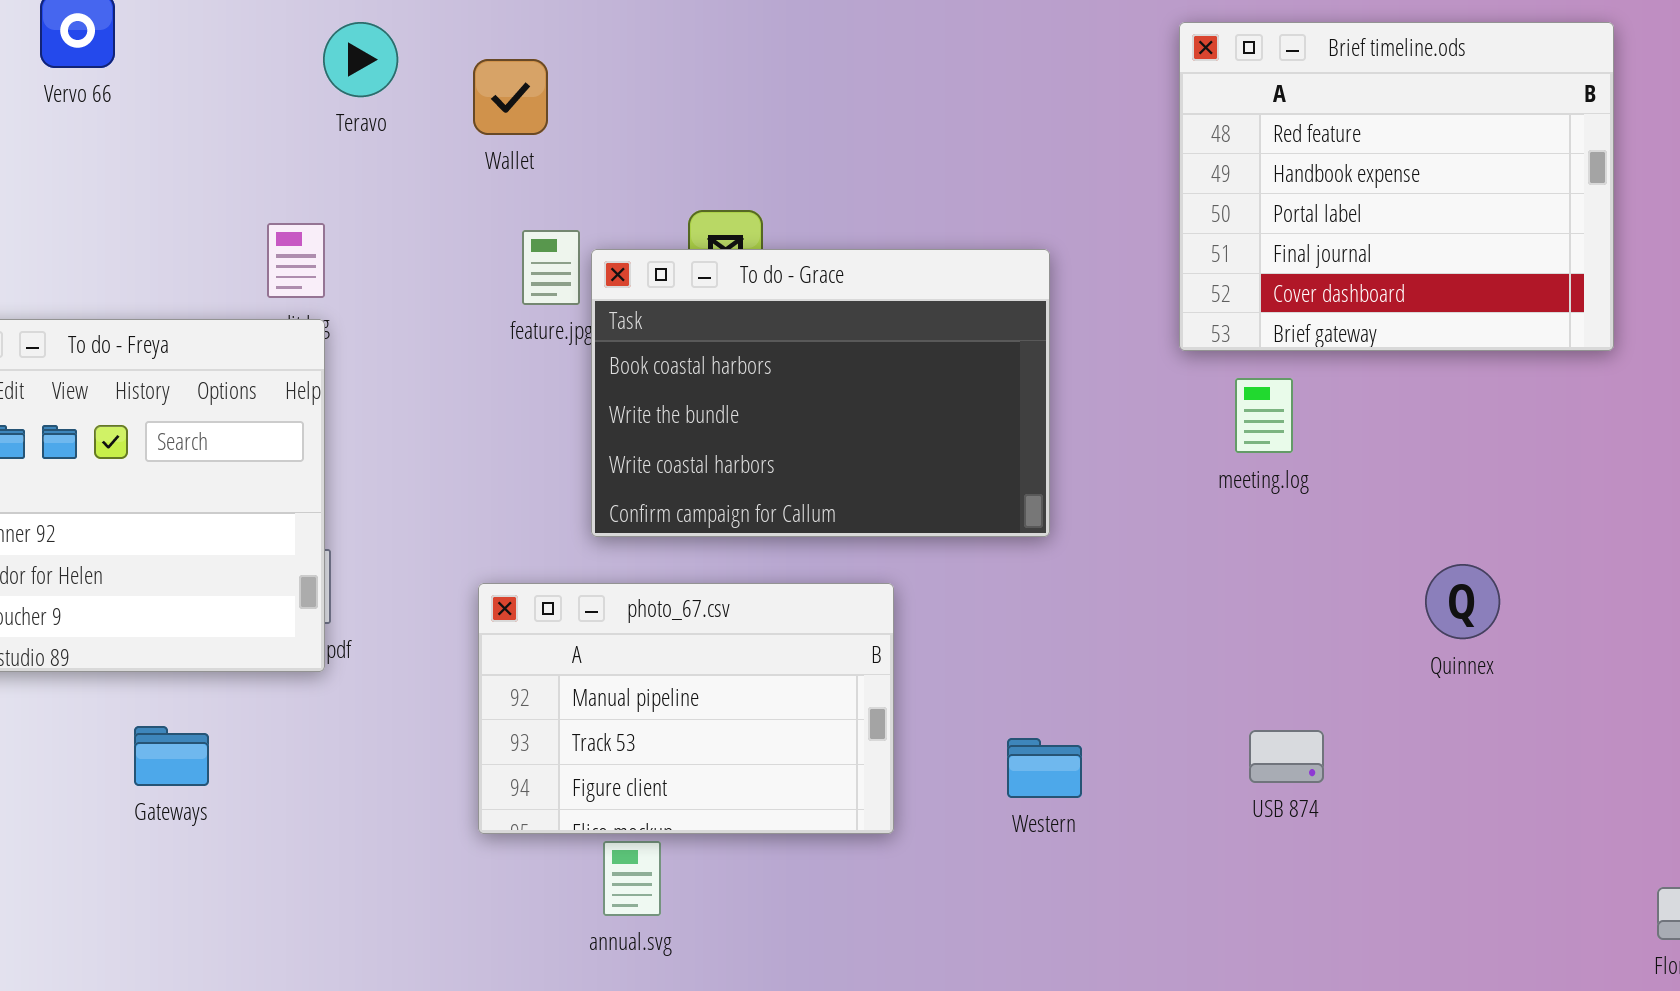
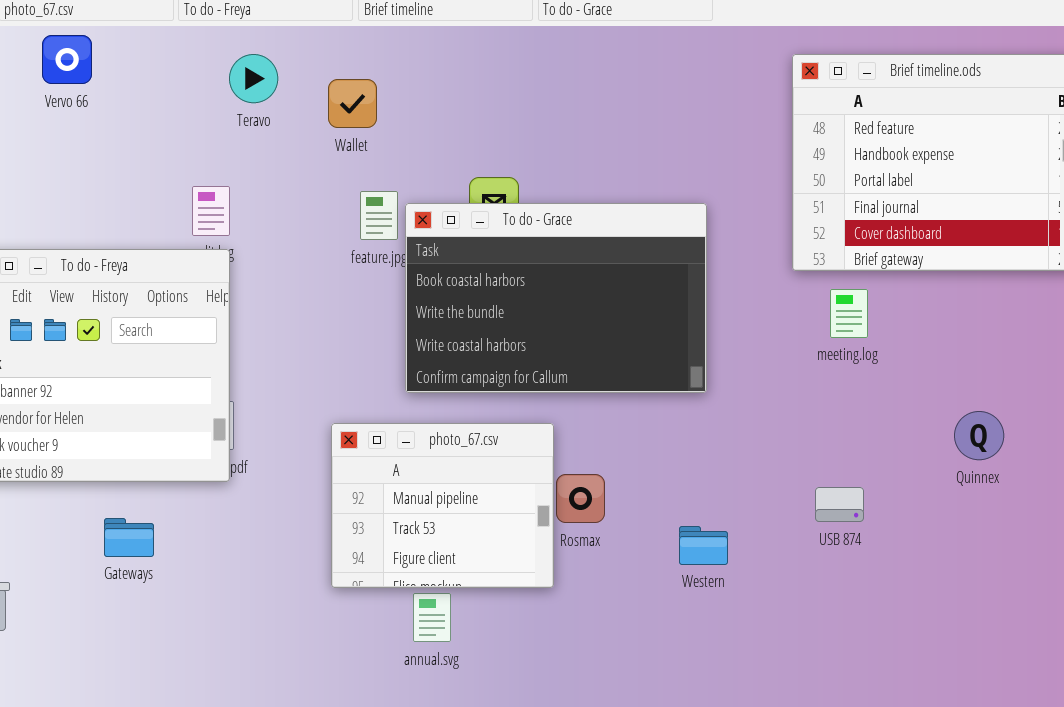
photo_67.csv: [478,583,894,834] -> [331,423,554,588], resized
USB 874: [1249,730,1324,783] -> [815,487,864,522], moved

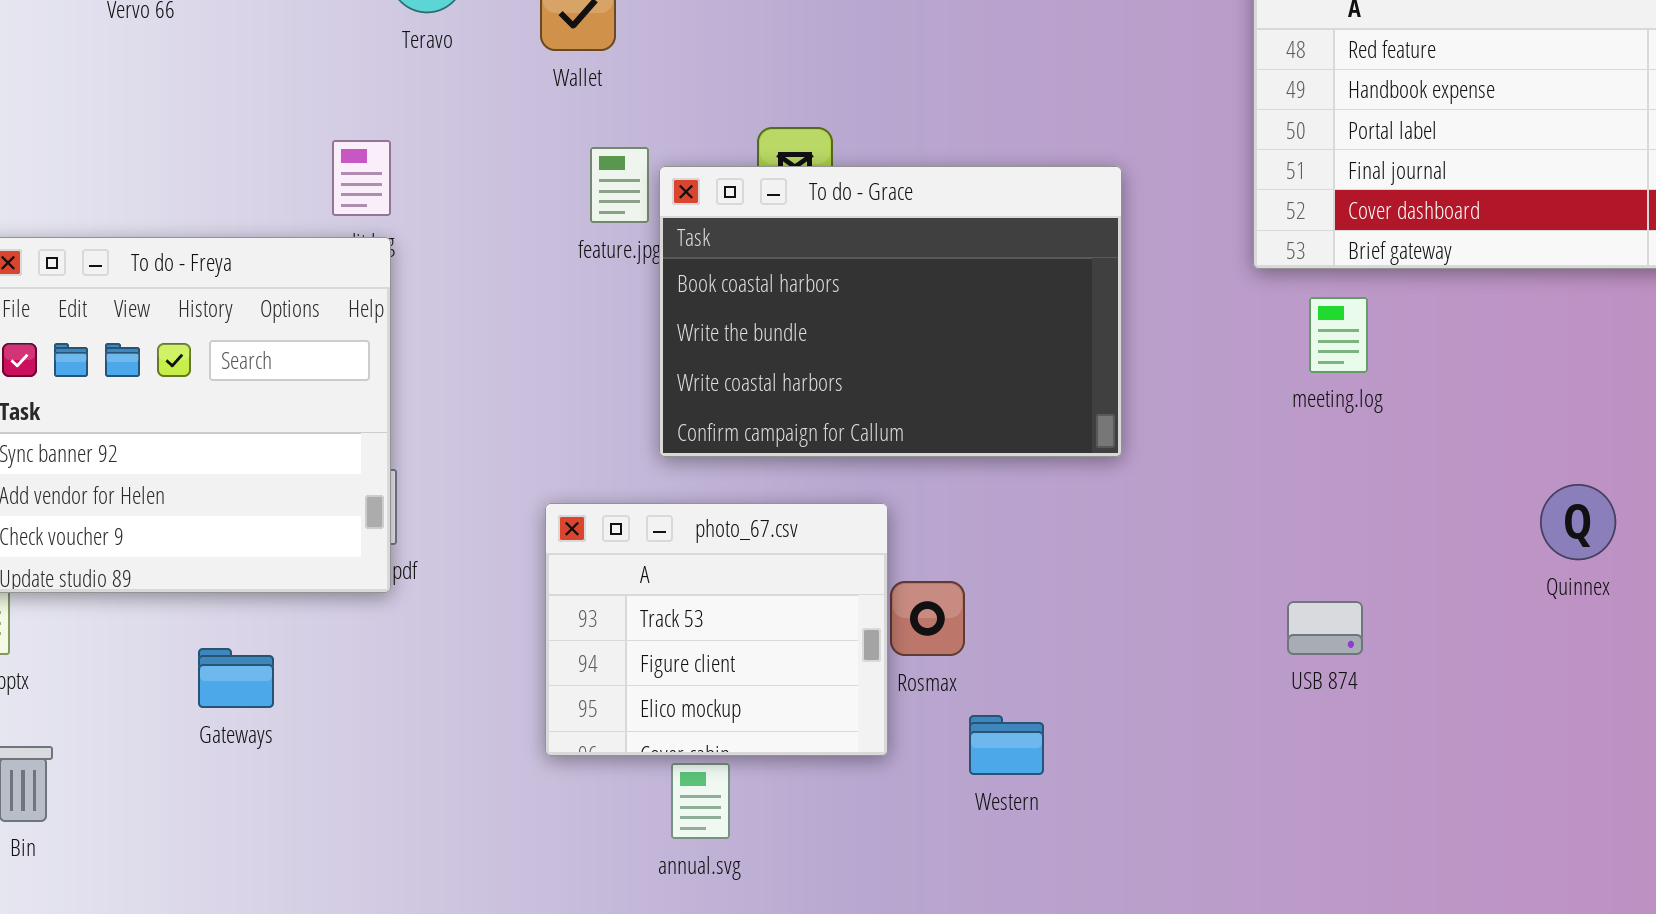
Quinnex: [954,411,1004,460] -> [1540,484,1616,560], moved
photo_67.csv: [331,423,554,588] -> [545,503,888,756], scrolled down 1 row
Western: [679,526,728,565] -> [969,715,1044,775], moved

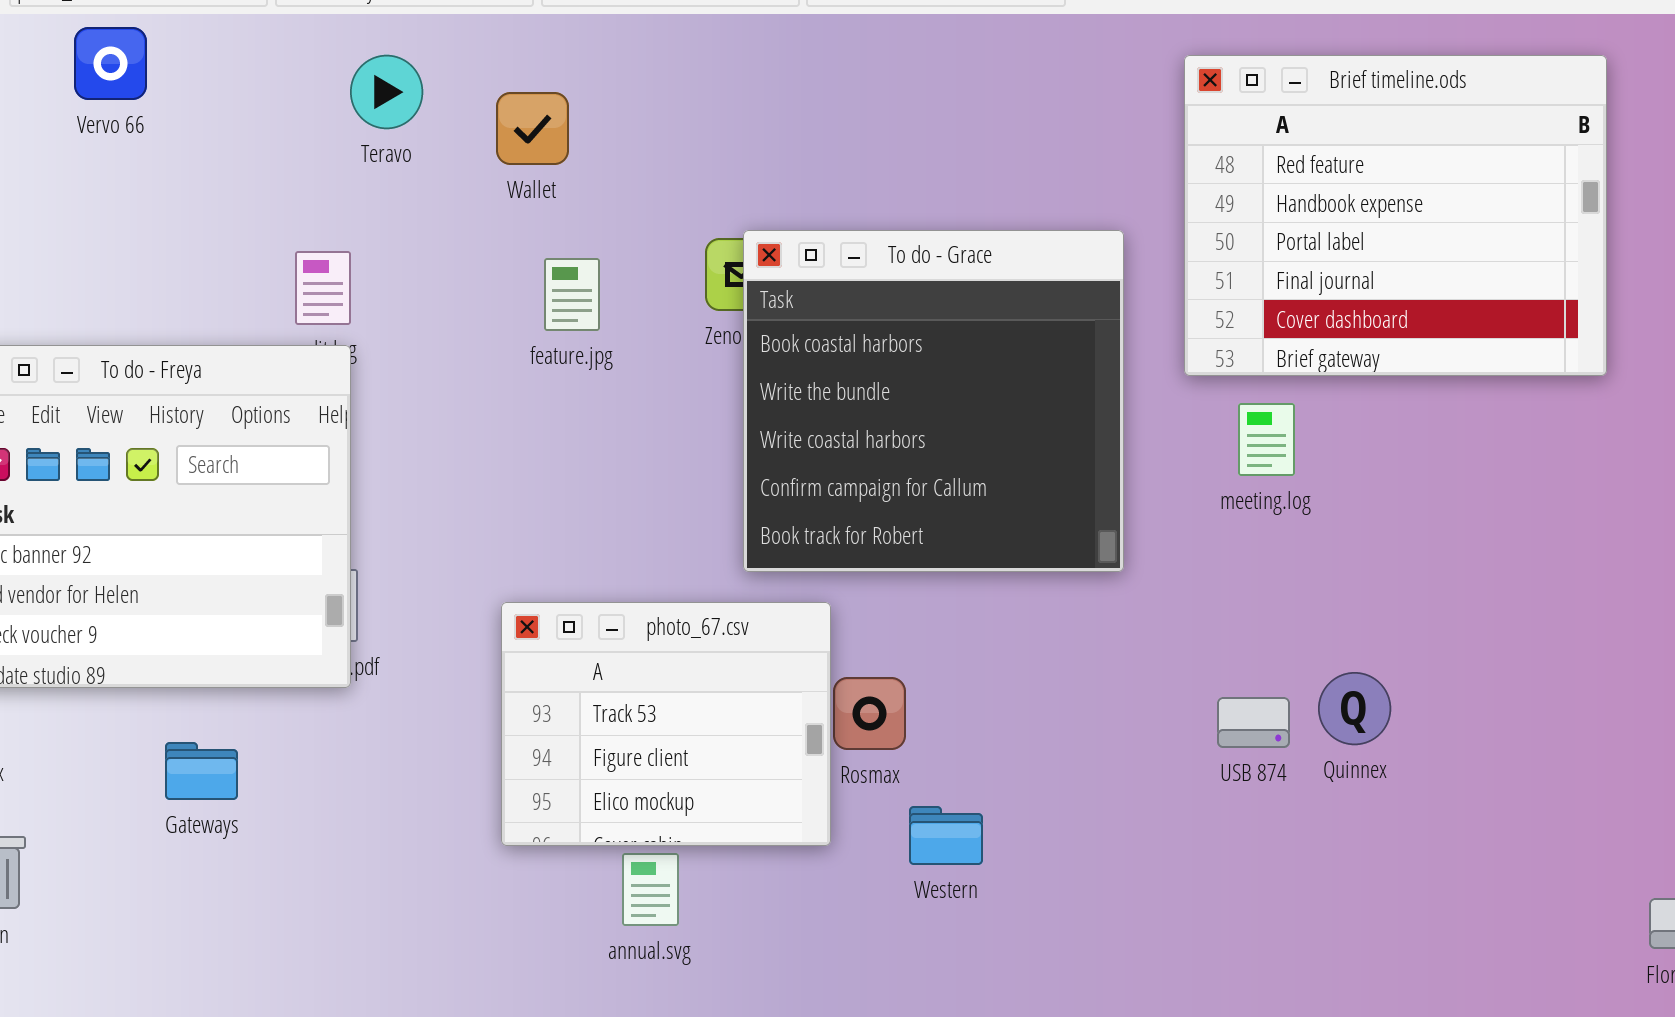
To do - Grace: [659,166,1122,457] -> [743,230,1124,572], moved, resized
Quinnex: [1540,484,1616,560] -> [1318,672,1391,745], moved

